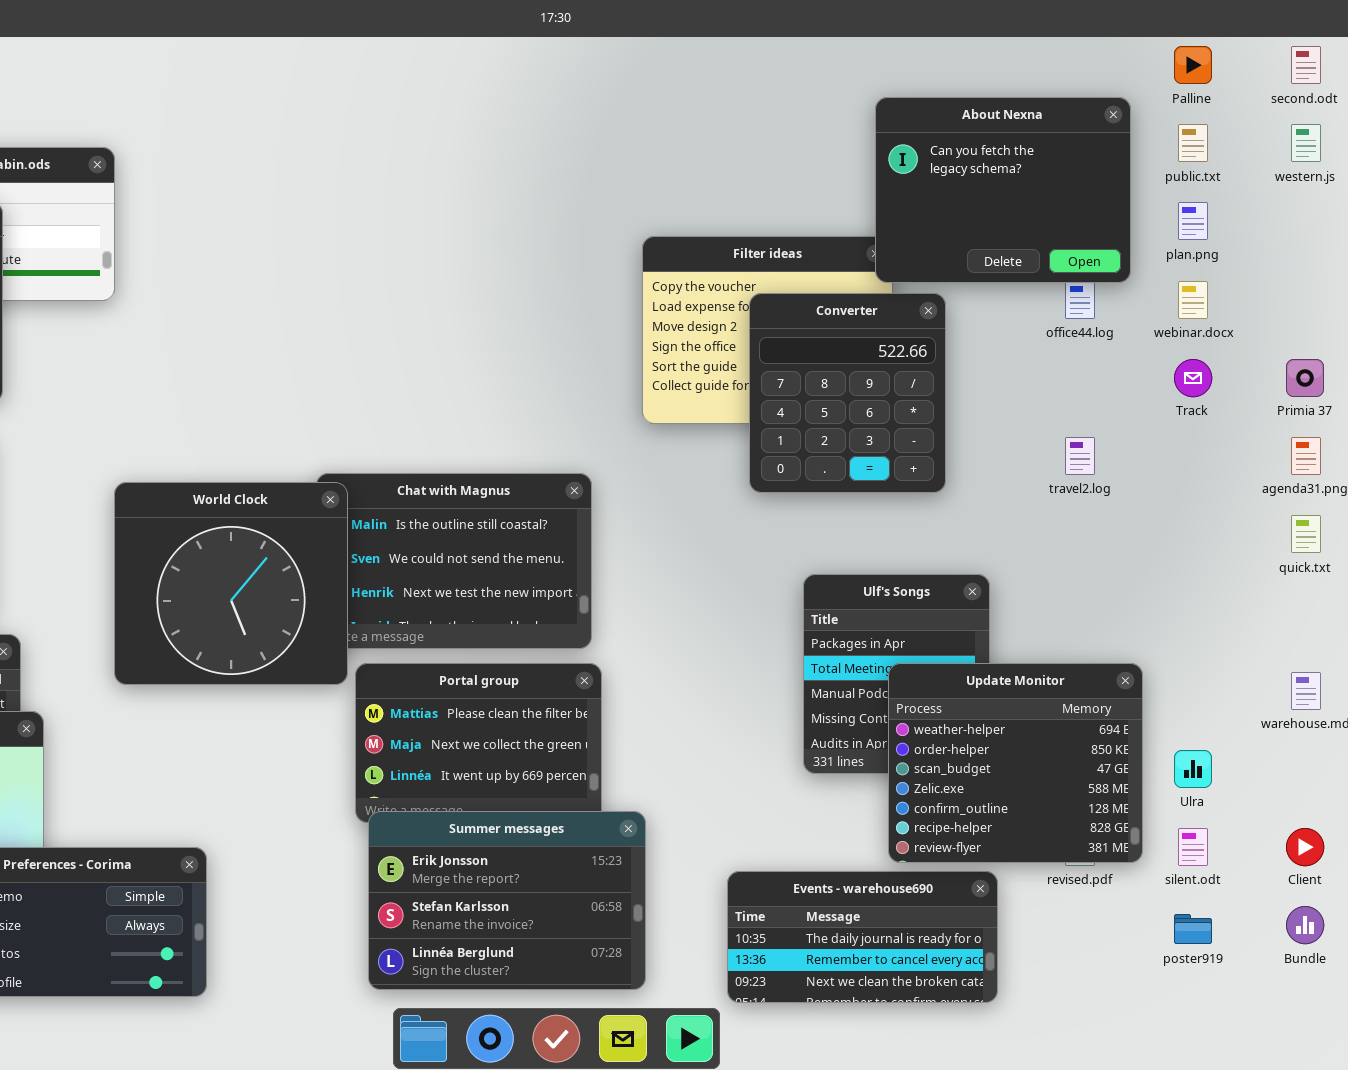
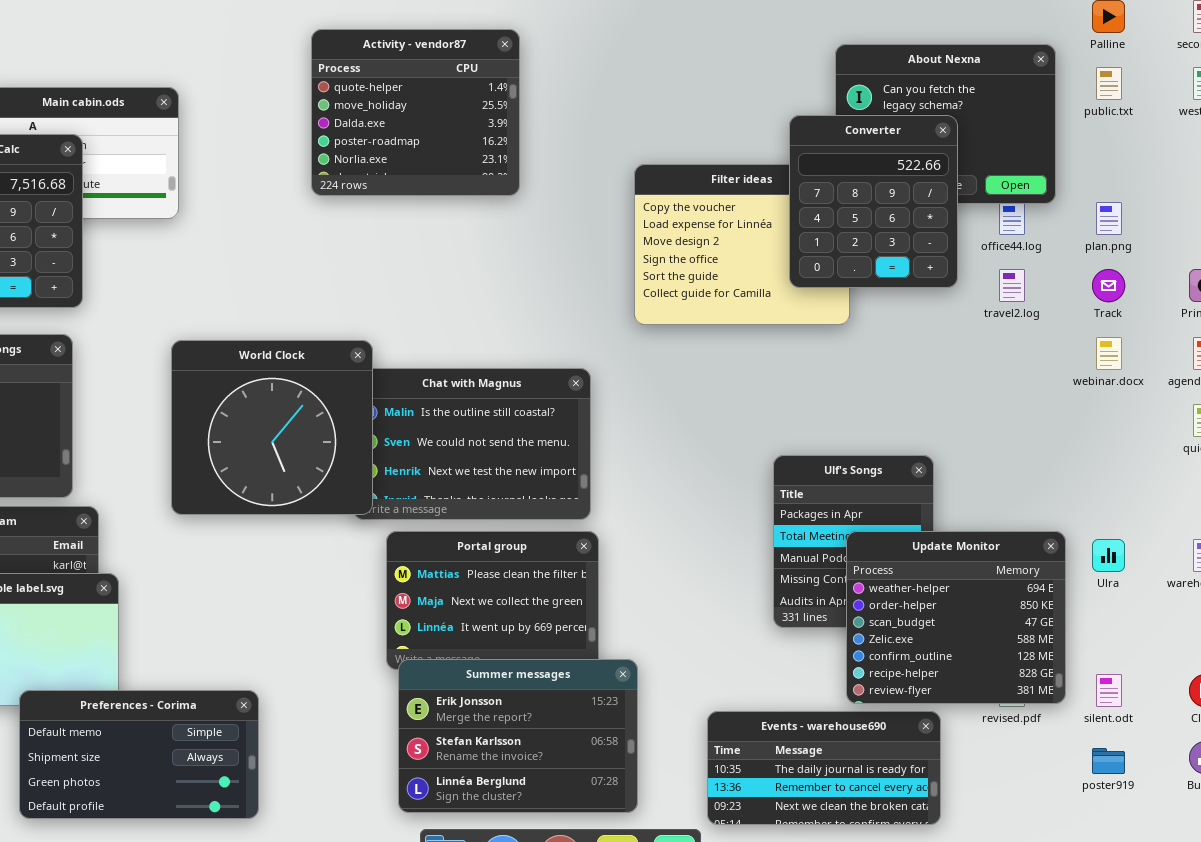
Activity - vendor87: none -> [311,29,520,196], opened
plan.png: [1178,202,1208,240] -> [1096,202,1122,235], moved
webinar.docx: [1178,281,1208,319] -> [1096,337,1122,370], moved
Converter: [749,293,946,493] -> [789,115,958,288], moved
travel2.log: [1065,437,1095,475] -> [999,269,1025,302], moved
World Clock: [114,482,348,685] -> [171,340,373,515], moved
Ulra: [1174,750,1212,788] -> [1092,539,1125,572], moved

